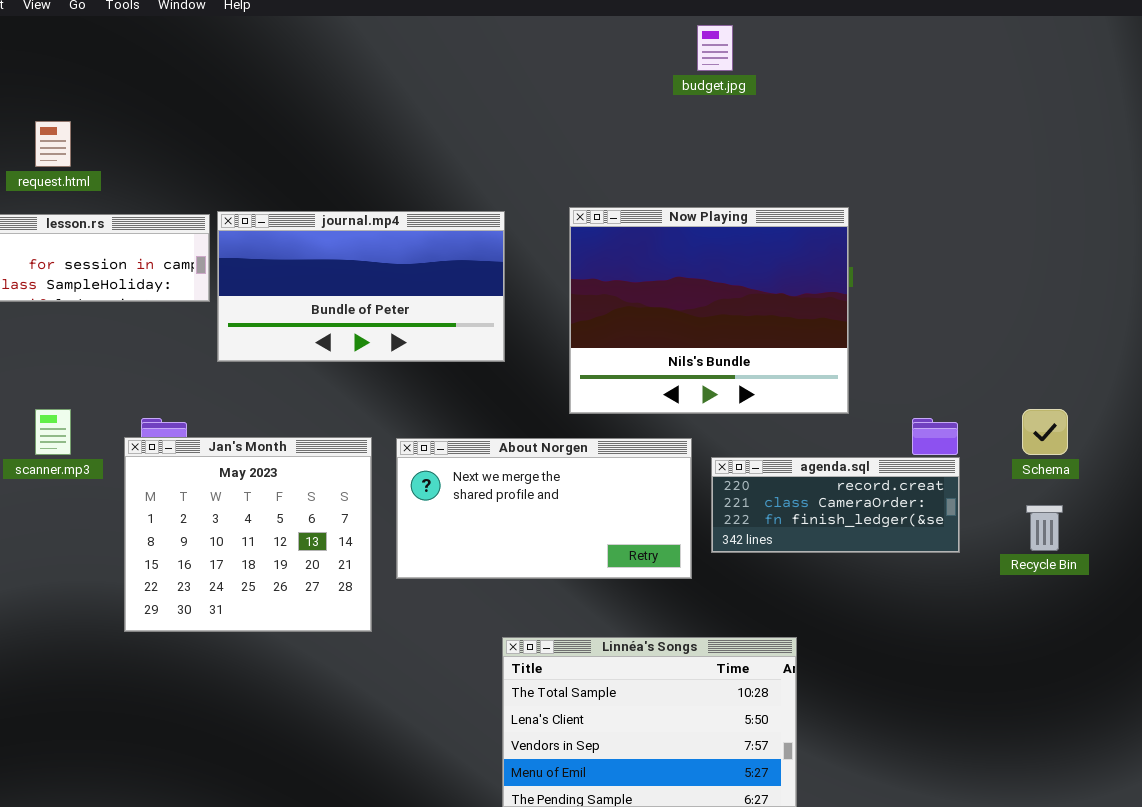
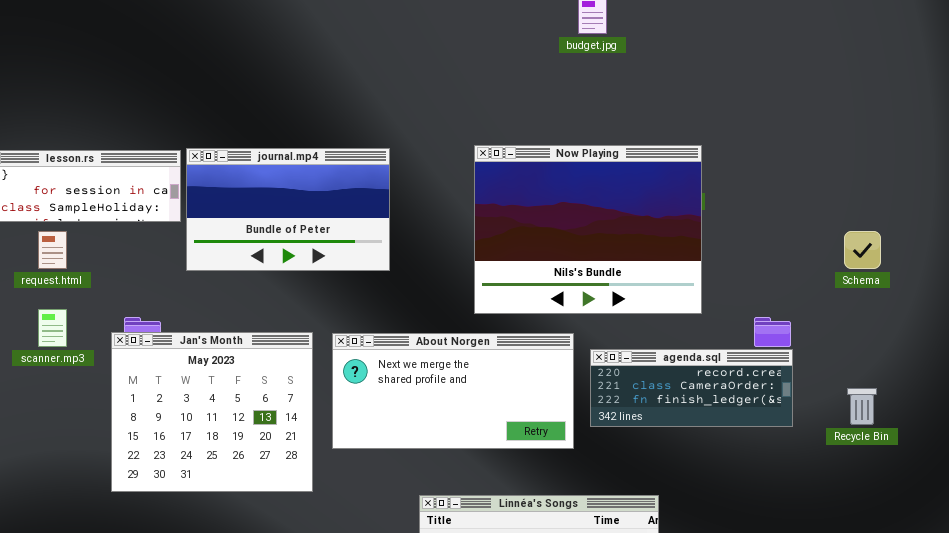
request.html: [35,121,71,167] -> [38,231,67,269], moved
journal.mp4: [217,211,505,362] -> [186,148,390,271], resized
Schema: [1022,409,1068,455] -> [844,231,881,269], moved

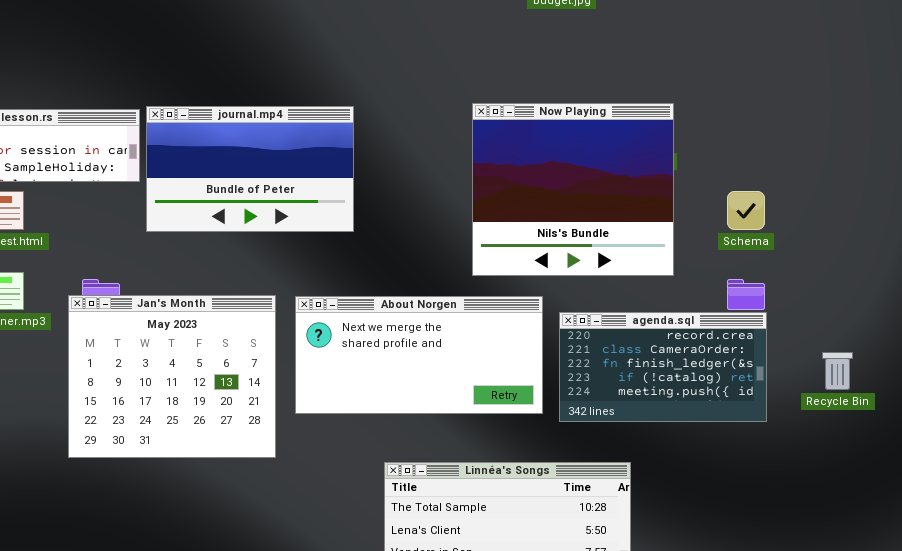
Now Playing: [474,145,702,314] -> [472,103,674,276], resized
Schema: [844,231,881,269] -> [727,191,765,230], moved
agenda.sql: [590,349,793,427] -> [559,312,767,422], resized

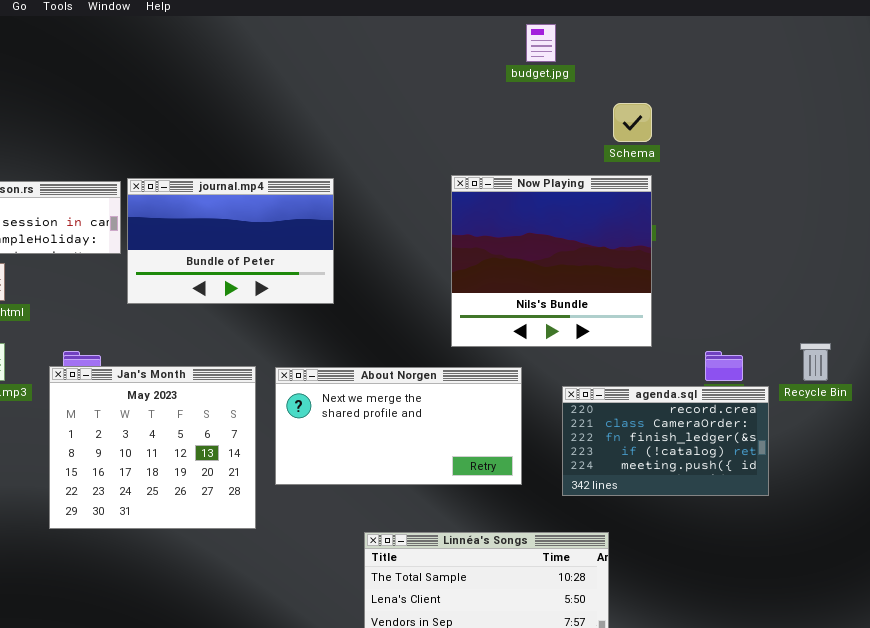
Schema: [727,191,765,230] -> [613,103,652,142], moved
agenda.sql: [559,312,767,422] -> [562,386,769,496], moved
Recycle Bin: [822,352,853,390] -> [800,343,831,381], moved

